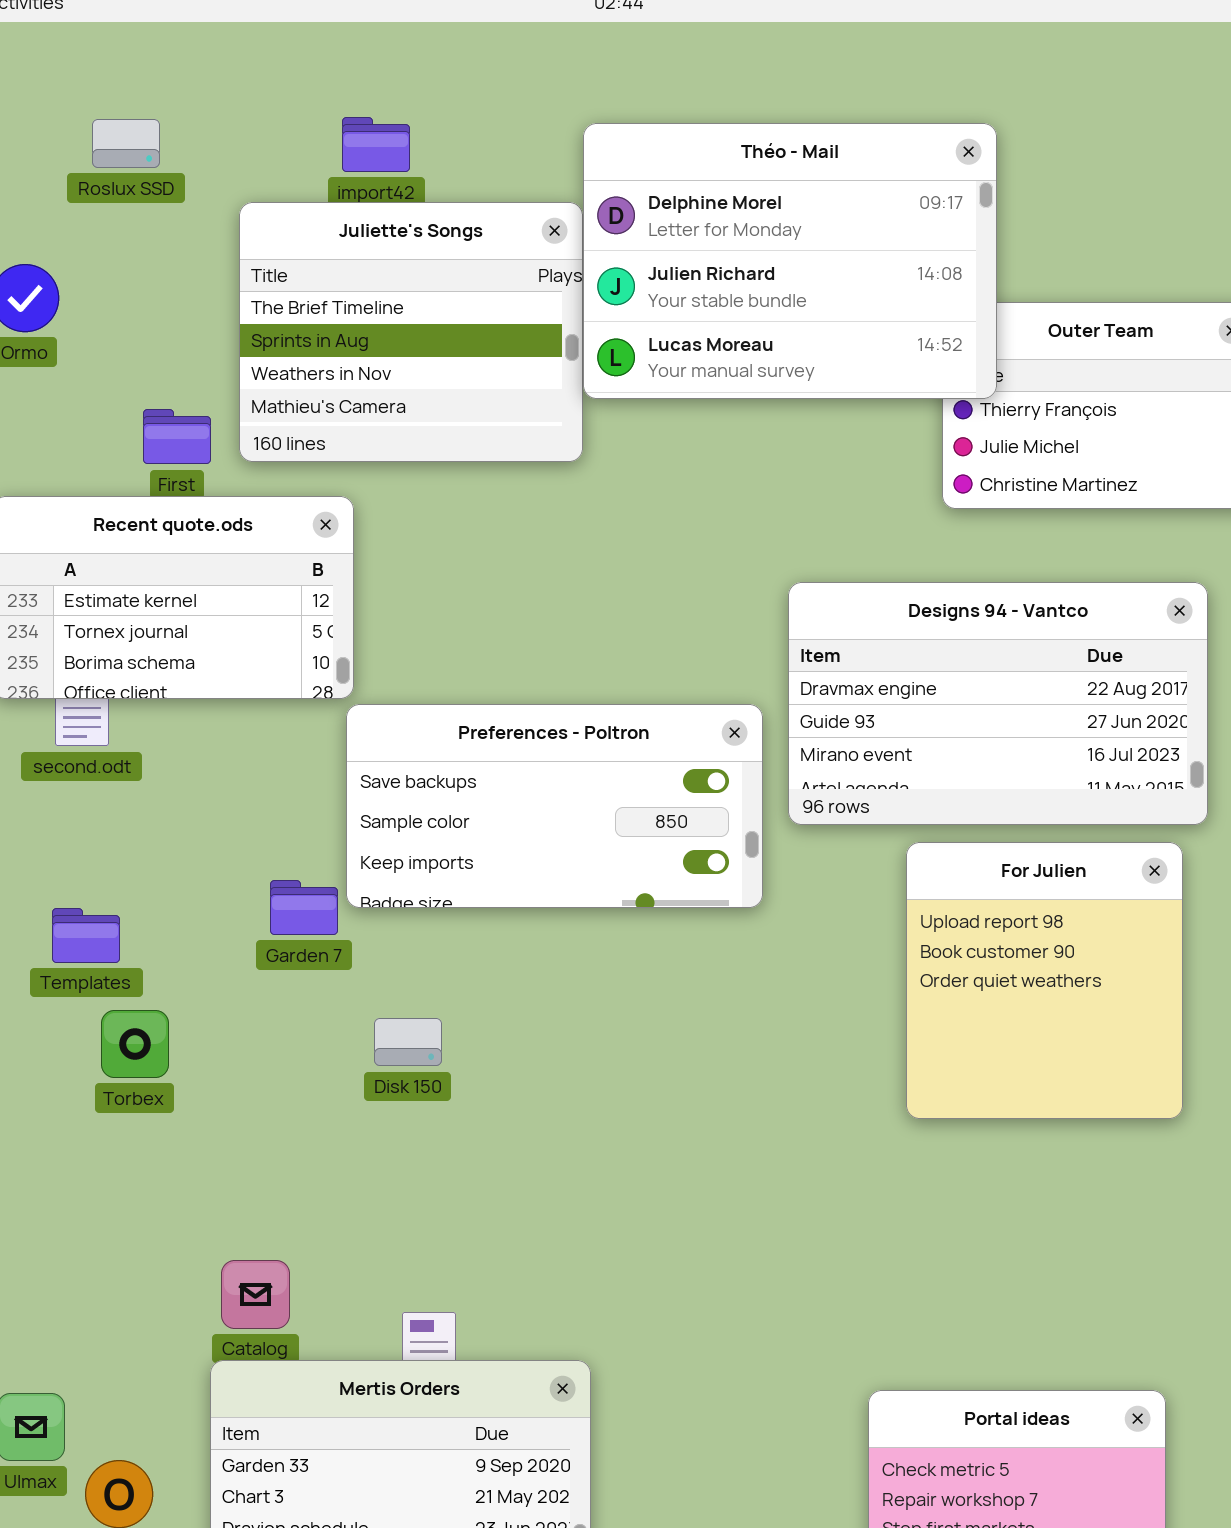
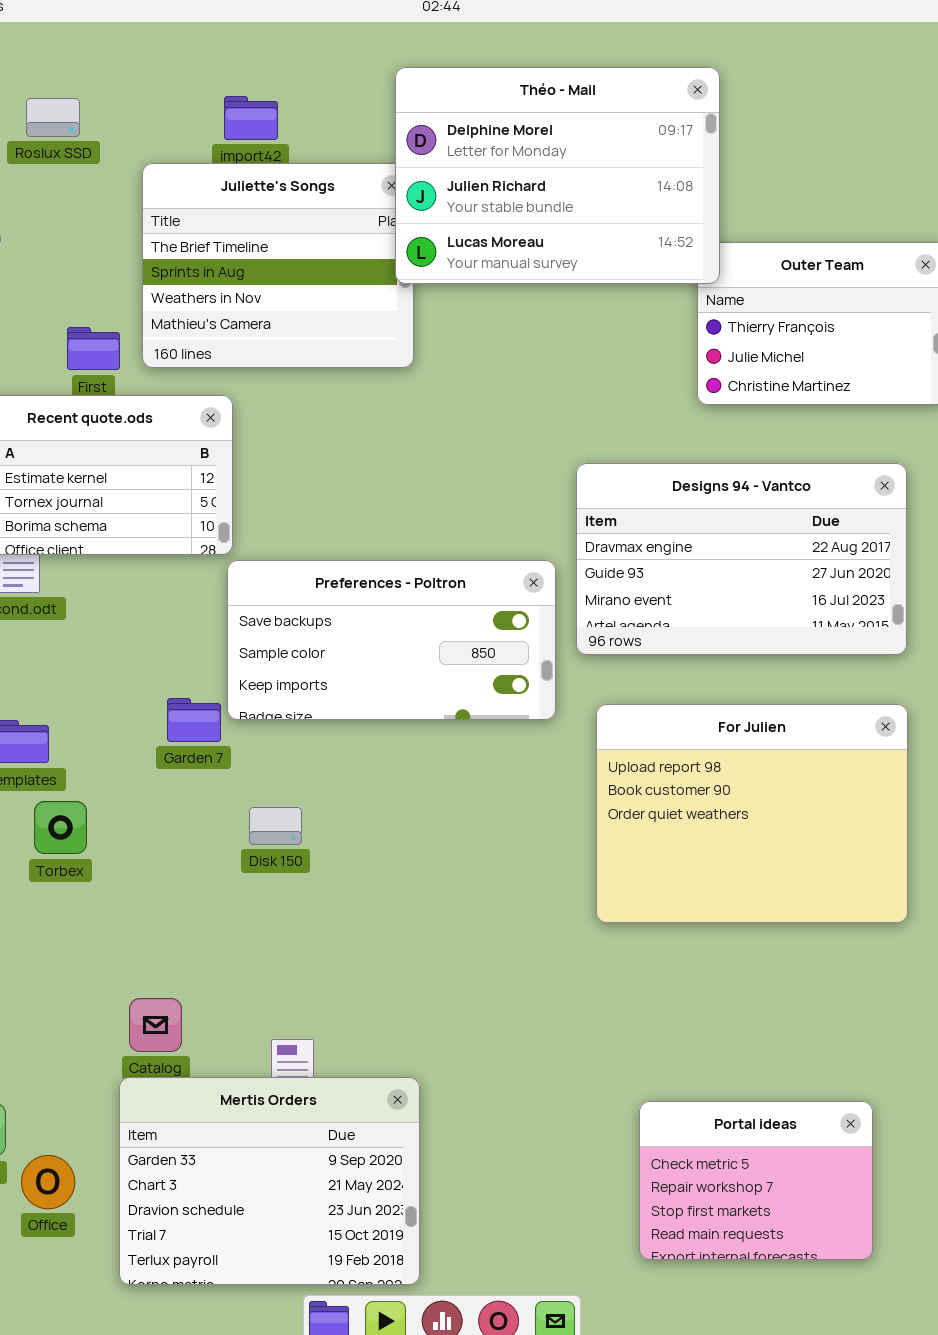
Théo - Mail: [583,123,997,399] -> [395,67,720,284], moved
For Julien: [906,842,1183,1119] -> [596,704,908,923], moved, resized

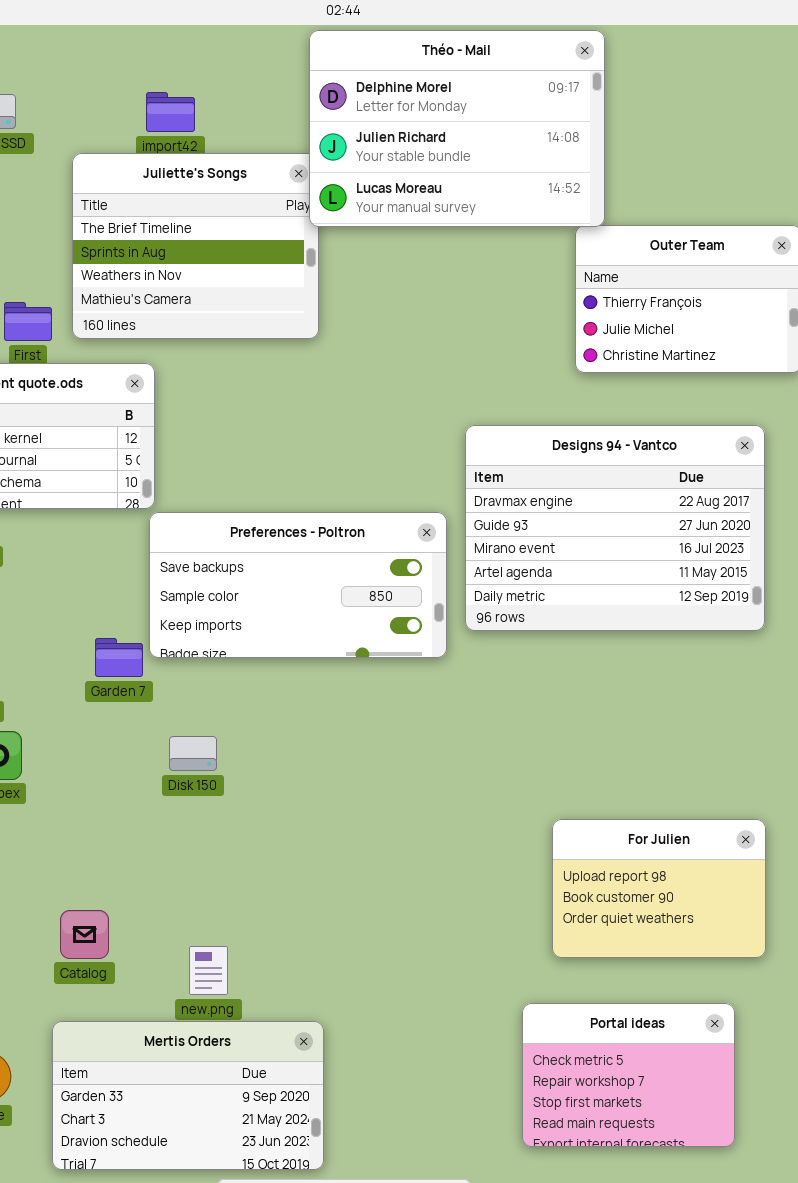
Théo - Mail: [395,67,720,284] -> [309,30,605,227], moved
Designs 94 - Vantco: [576,463,907,655] -> [465,425,765,631], resized
For Julien: [596,704,908,923] -> [552,819,766,958], moved, resized
Mertis Orders: [119,1077,420,1285] -> [52,1021,324,1170], resized

